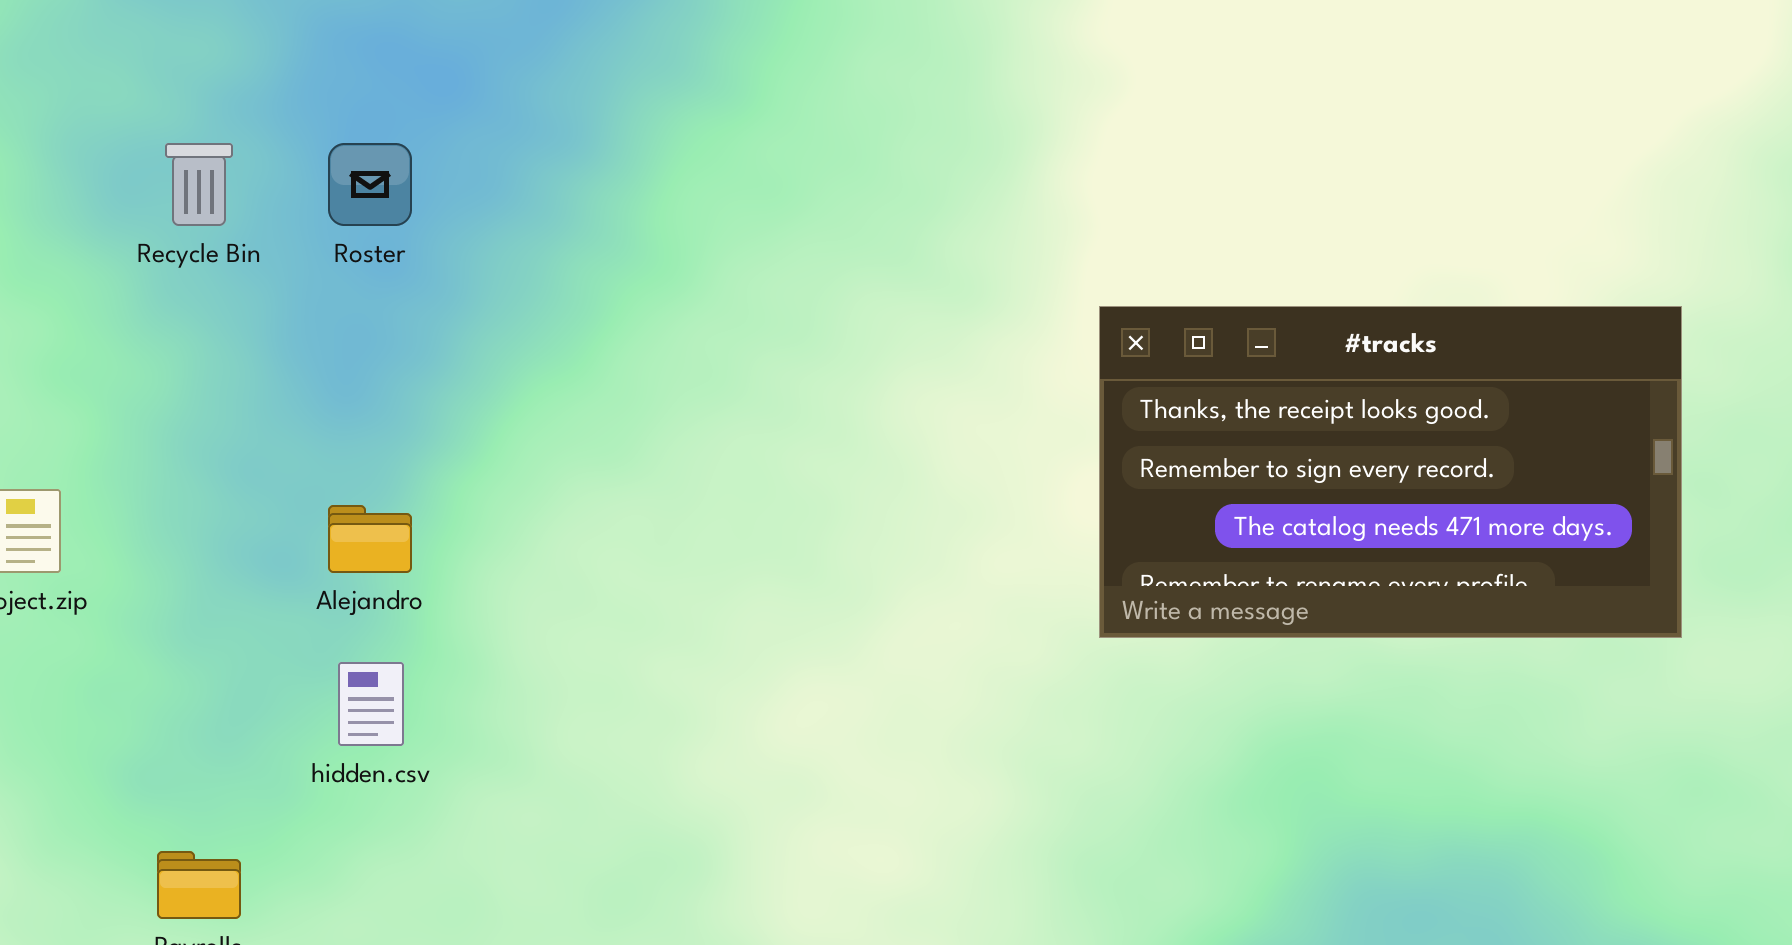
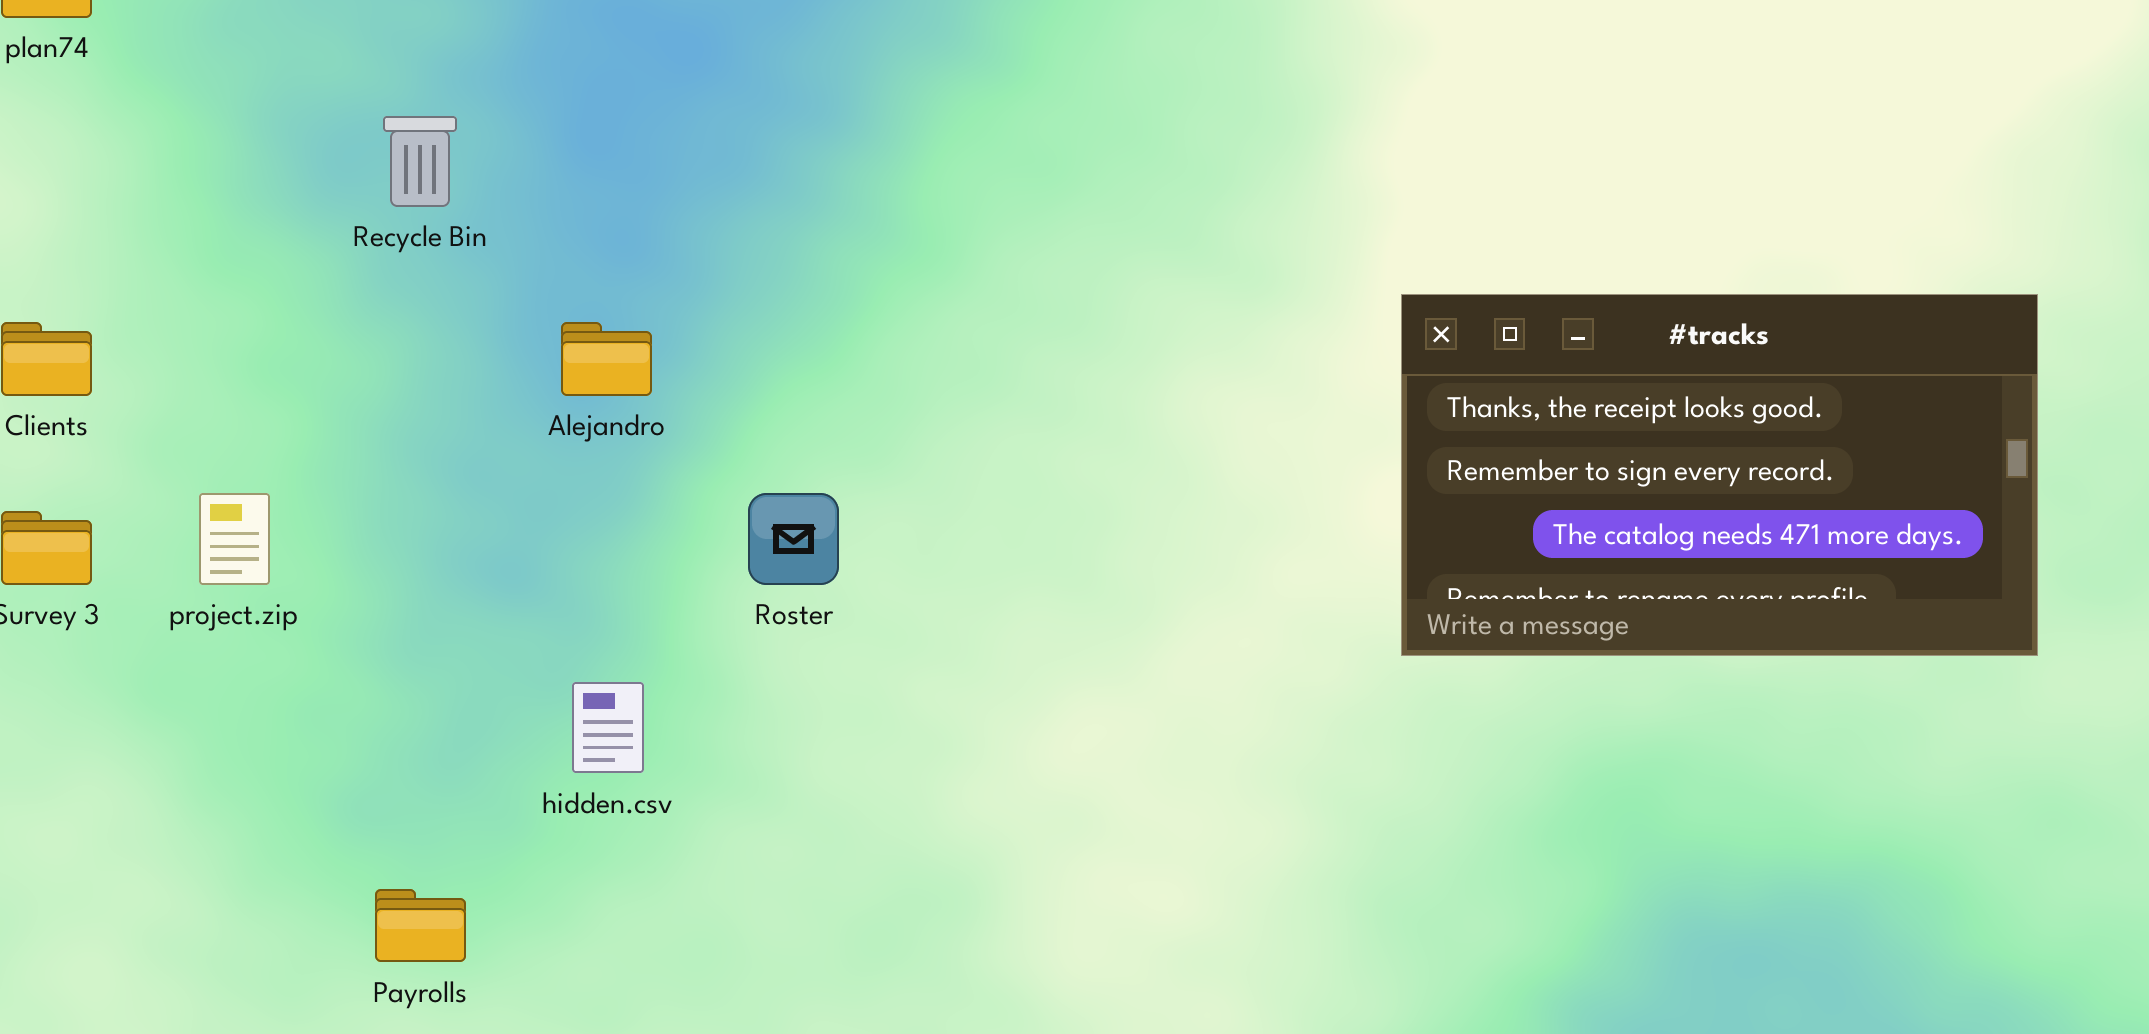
Roster: [328,143,412,226] -> [748,493,839,585], moved
Alejandro: [328,505,412,573] -> [561,322,652,396], moved

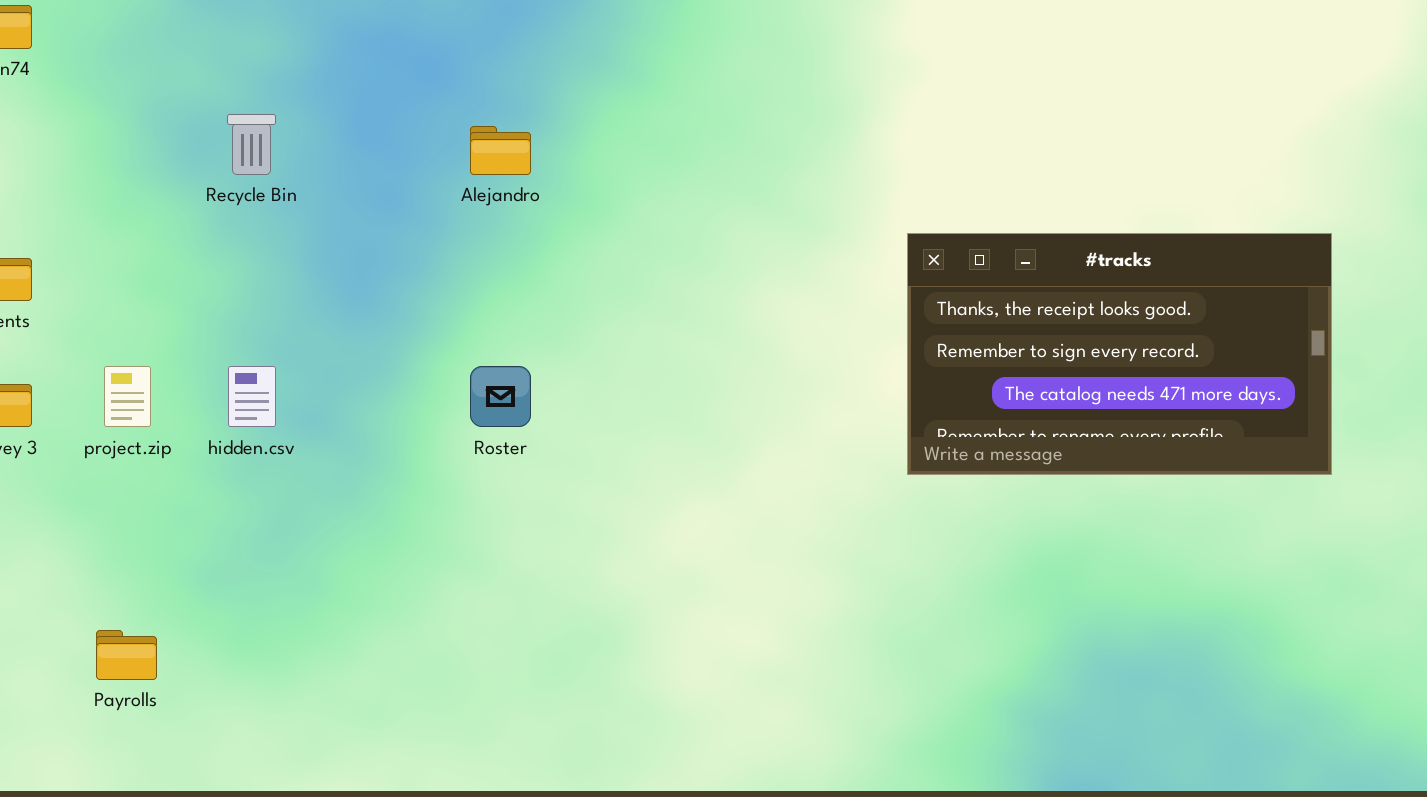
Alejandro: [561,322,652,396] -> [470,126,531,175], moved
hidden.csv: [572,682,644,773] -> [228,366,276,427], moved
Payrolls: [375,889,466,962] -> [96,630,157,680], moved

